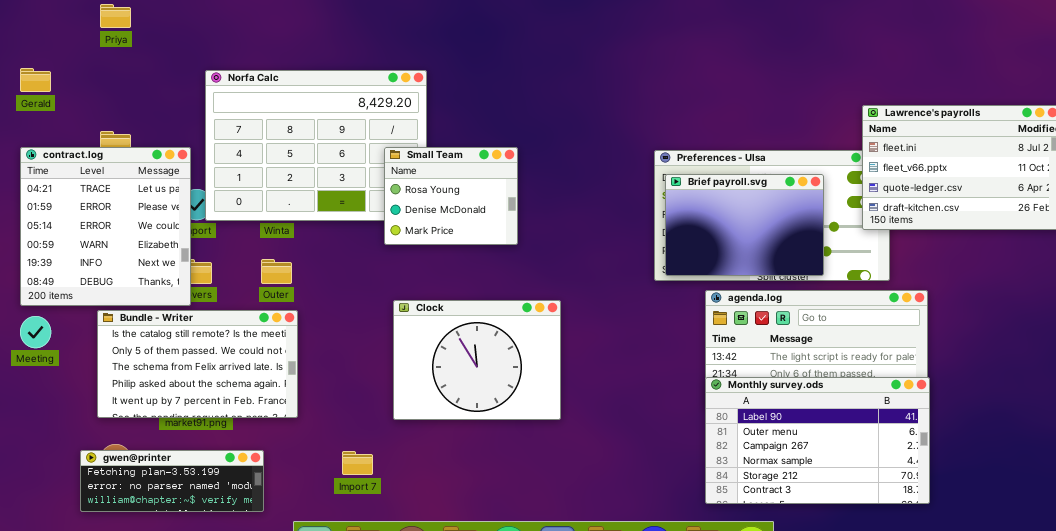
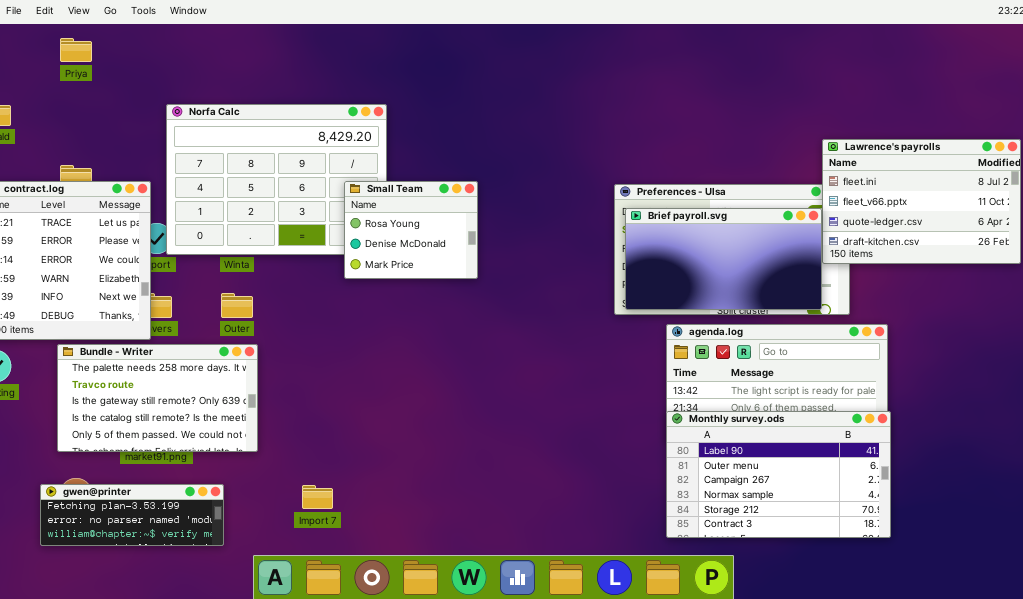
Brief payroll.svg: [665,174,824,276] -> [625,208,822,310], resized
Clock: [393,300,561,420] -> none, closed
Bundle - Writer: [97,310,298,418] -> [57,344,258,452], scrolled up 3 rows

